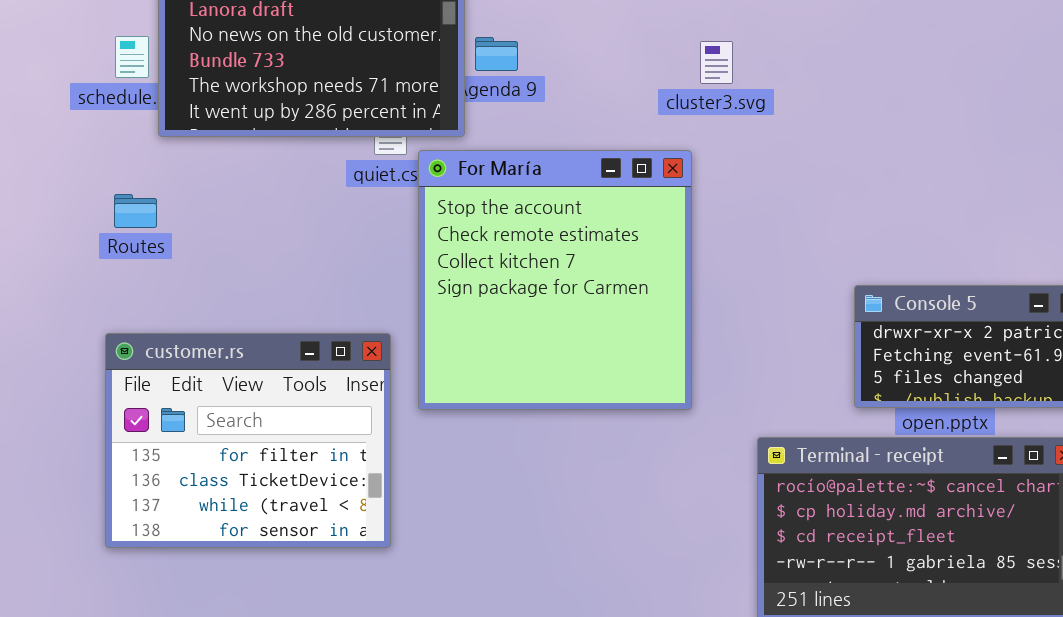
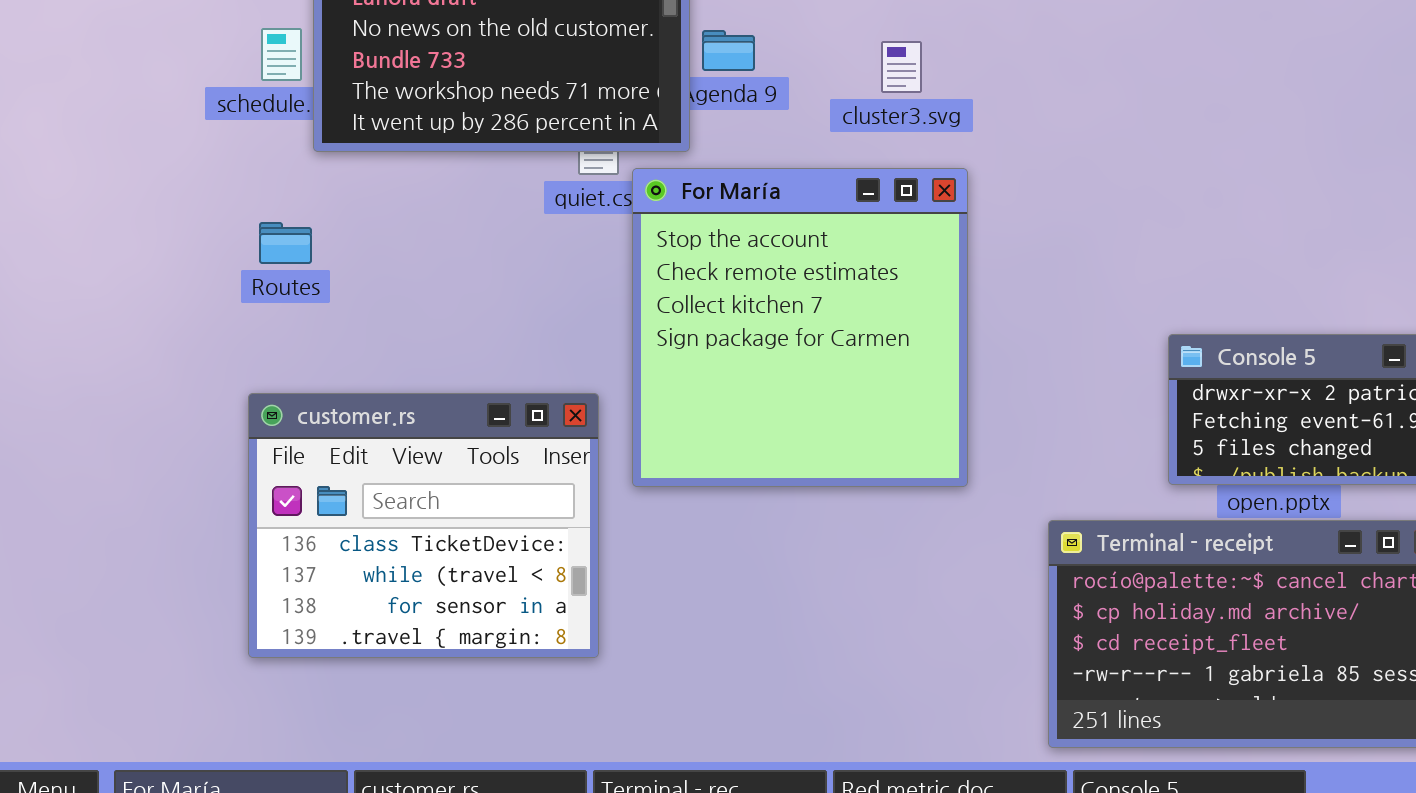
cluster3.svg: [700,41,733,84] -> [881,41,922,93], moved
customer.rs: [105,333,391,548] -> [248,393,599,658], scrolled down 1 row

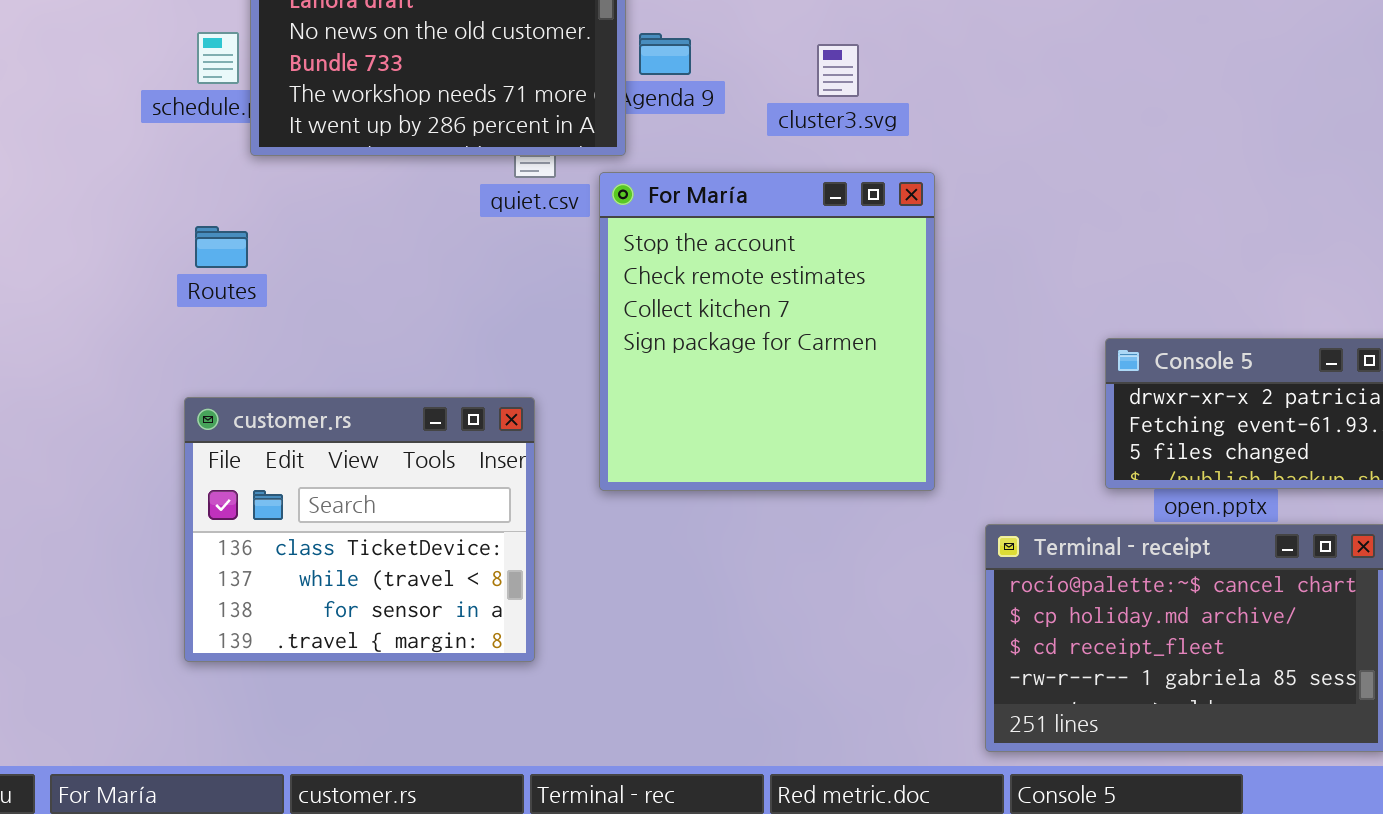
For María: [632,168,968,487] -> [599,172,935,491], moved

